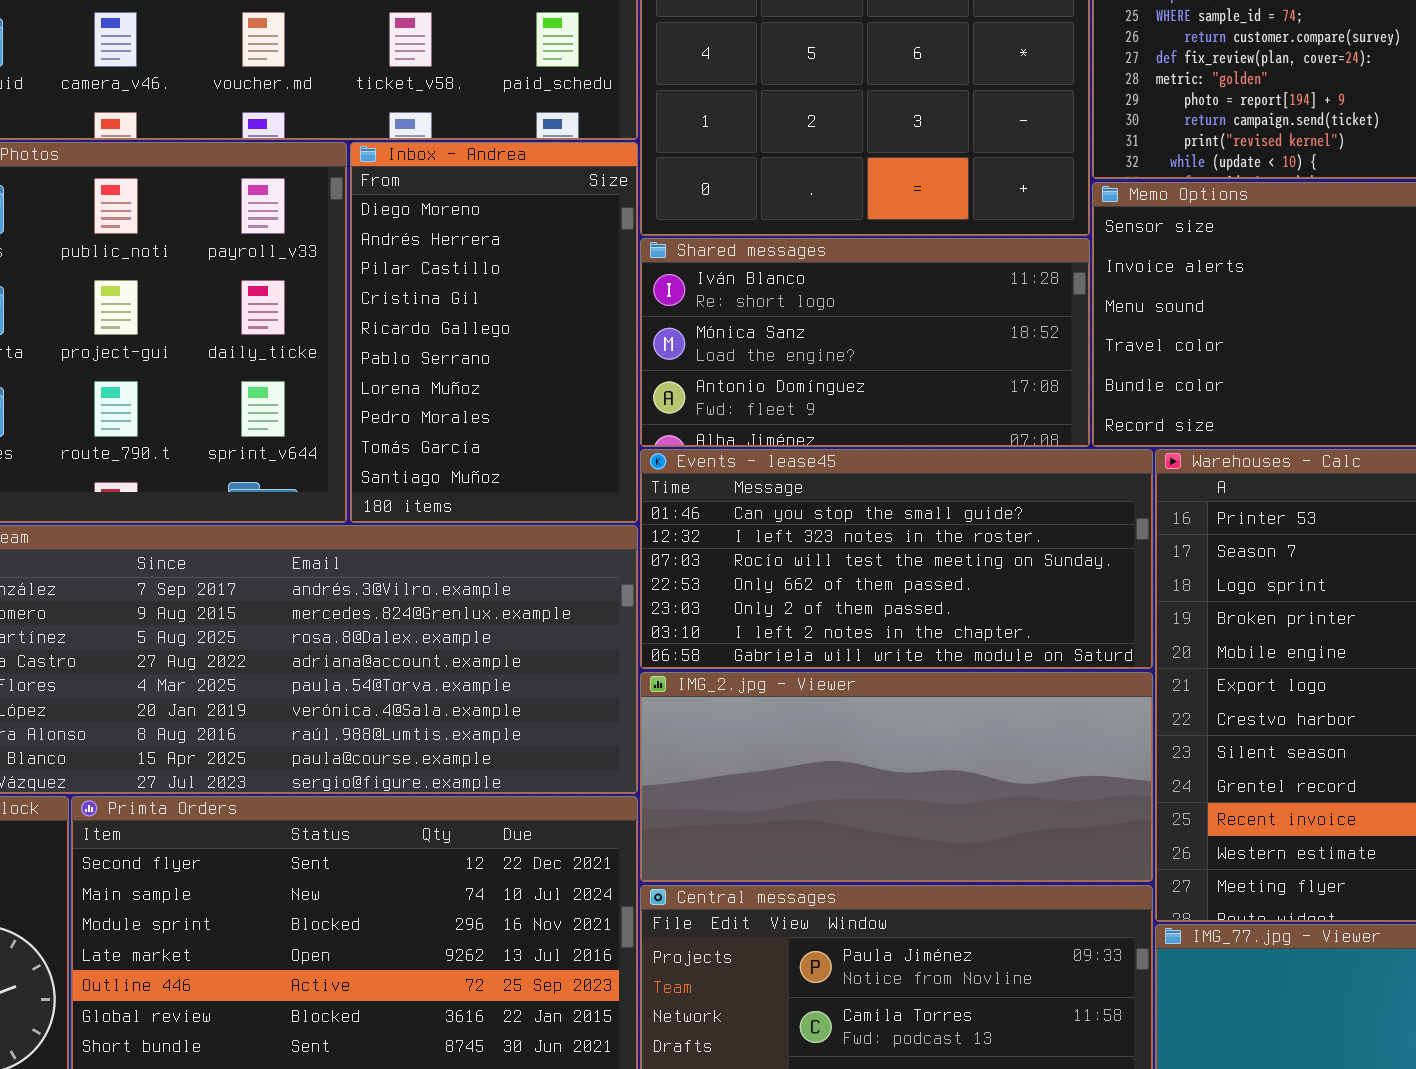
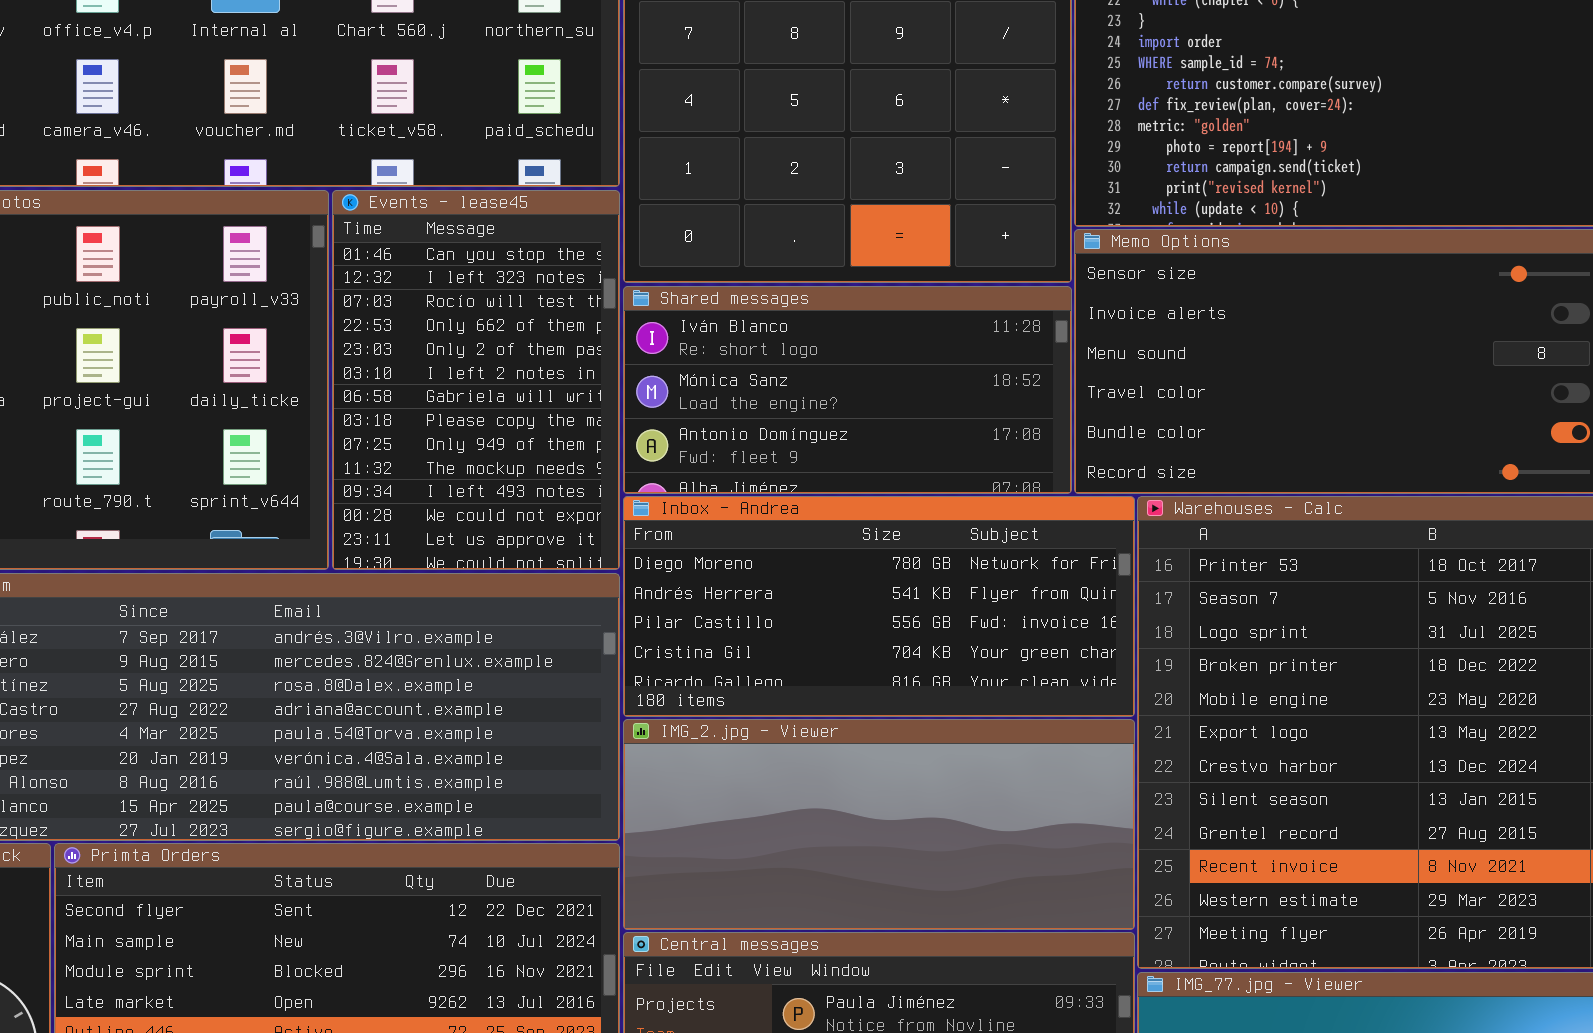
Inbox - Andrea: [350,142,638,523] -> [623,496,1135,717], moved, resized
Events - lease45: [640,449,1153,669] -> [332,190,620,570], moved, resized

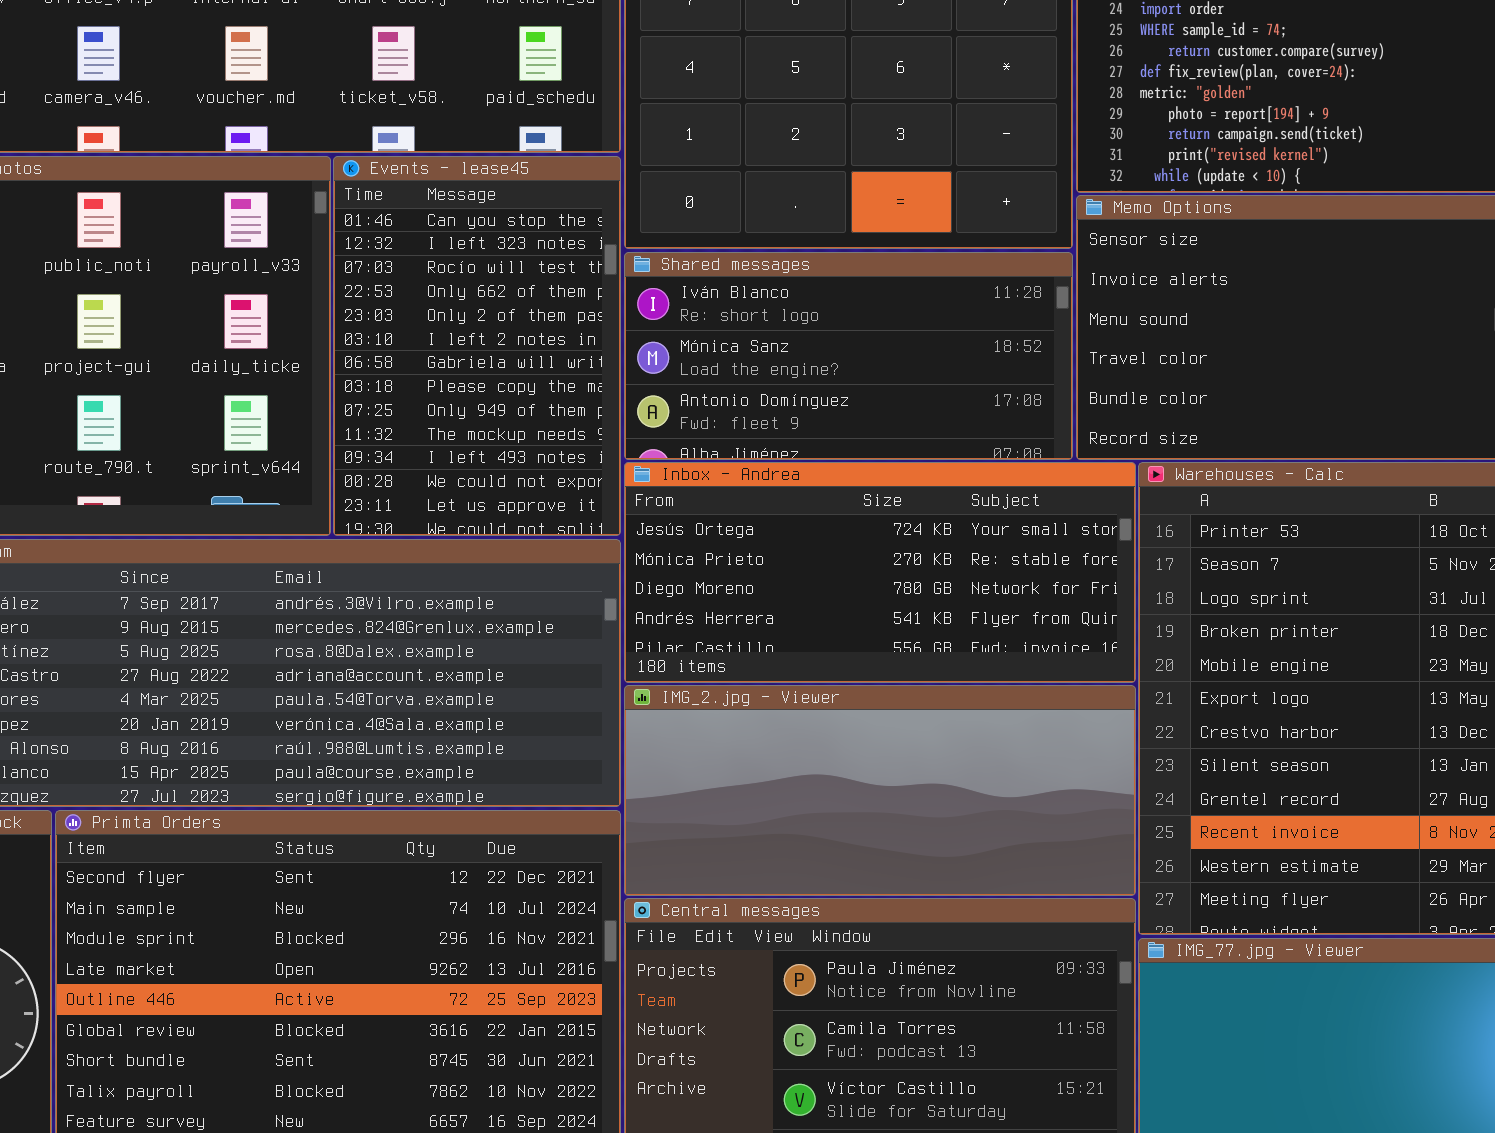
Inbox - Andrea: [623,496,1135,717] -> [624,462,1136,683], scrolled up 2 rows

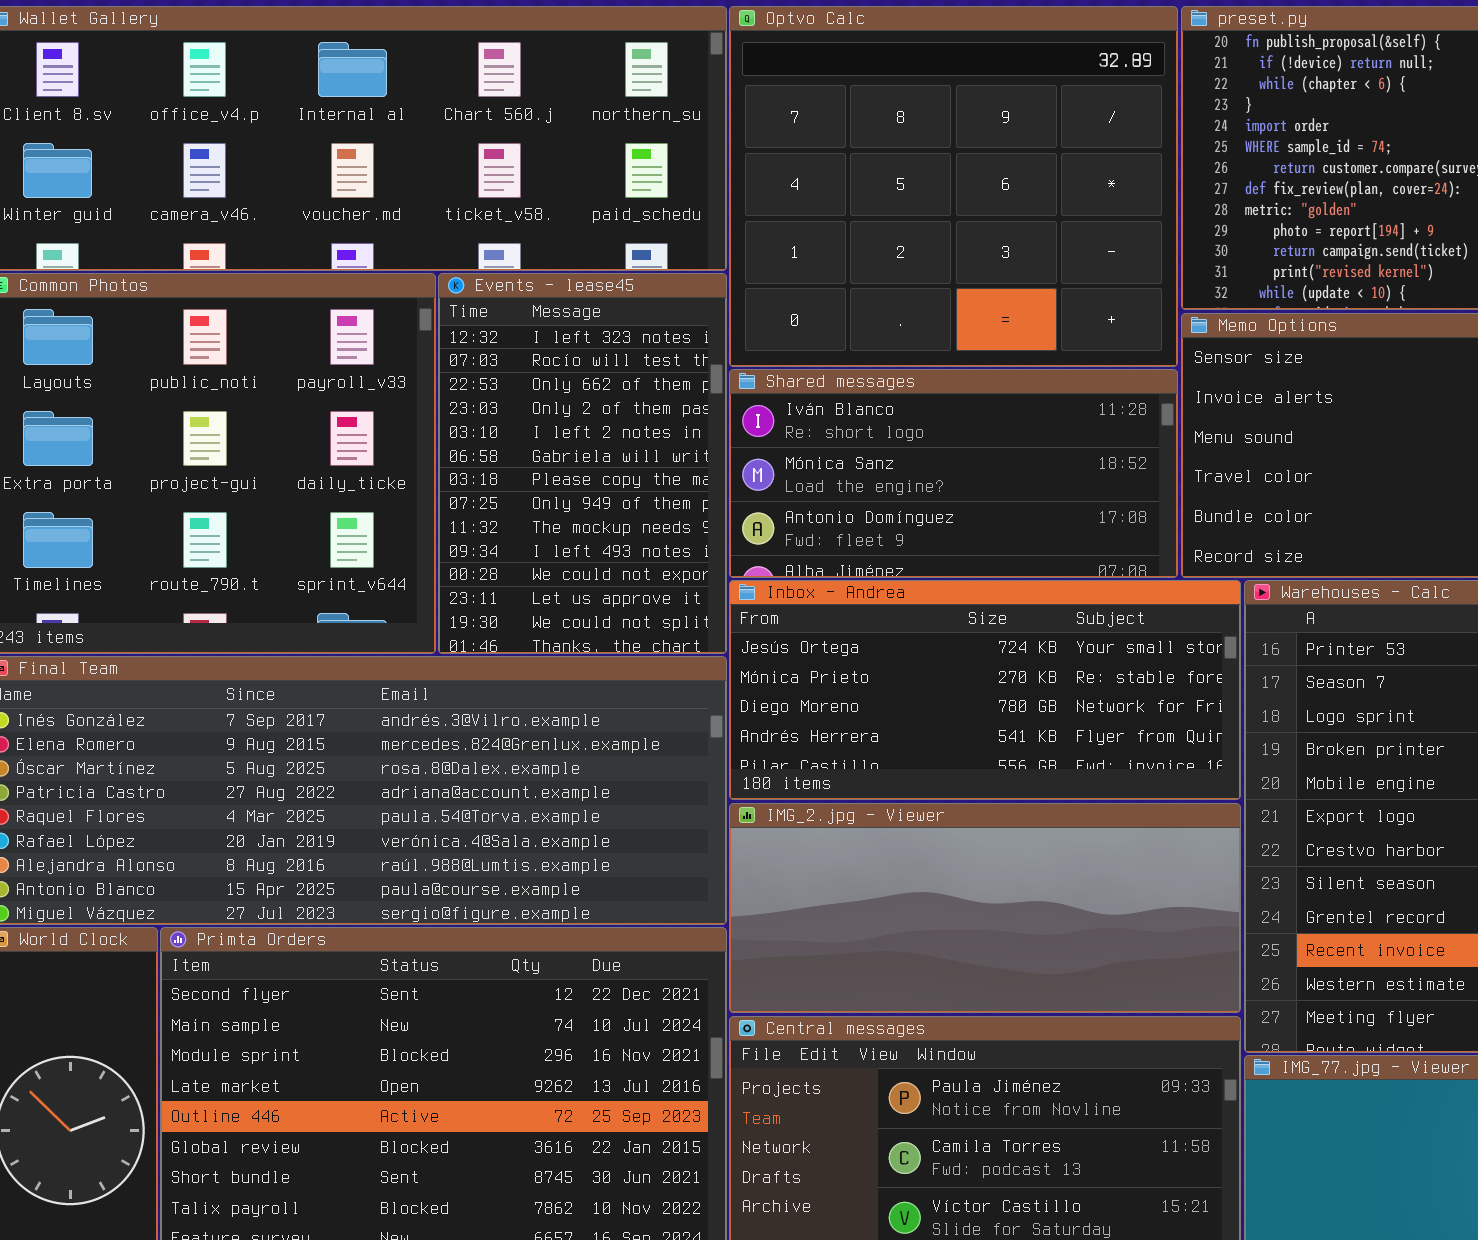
Events - lease45: [333,156,621,536] -> [438,273,727,654], scrolled down 1 row

